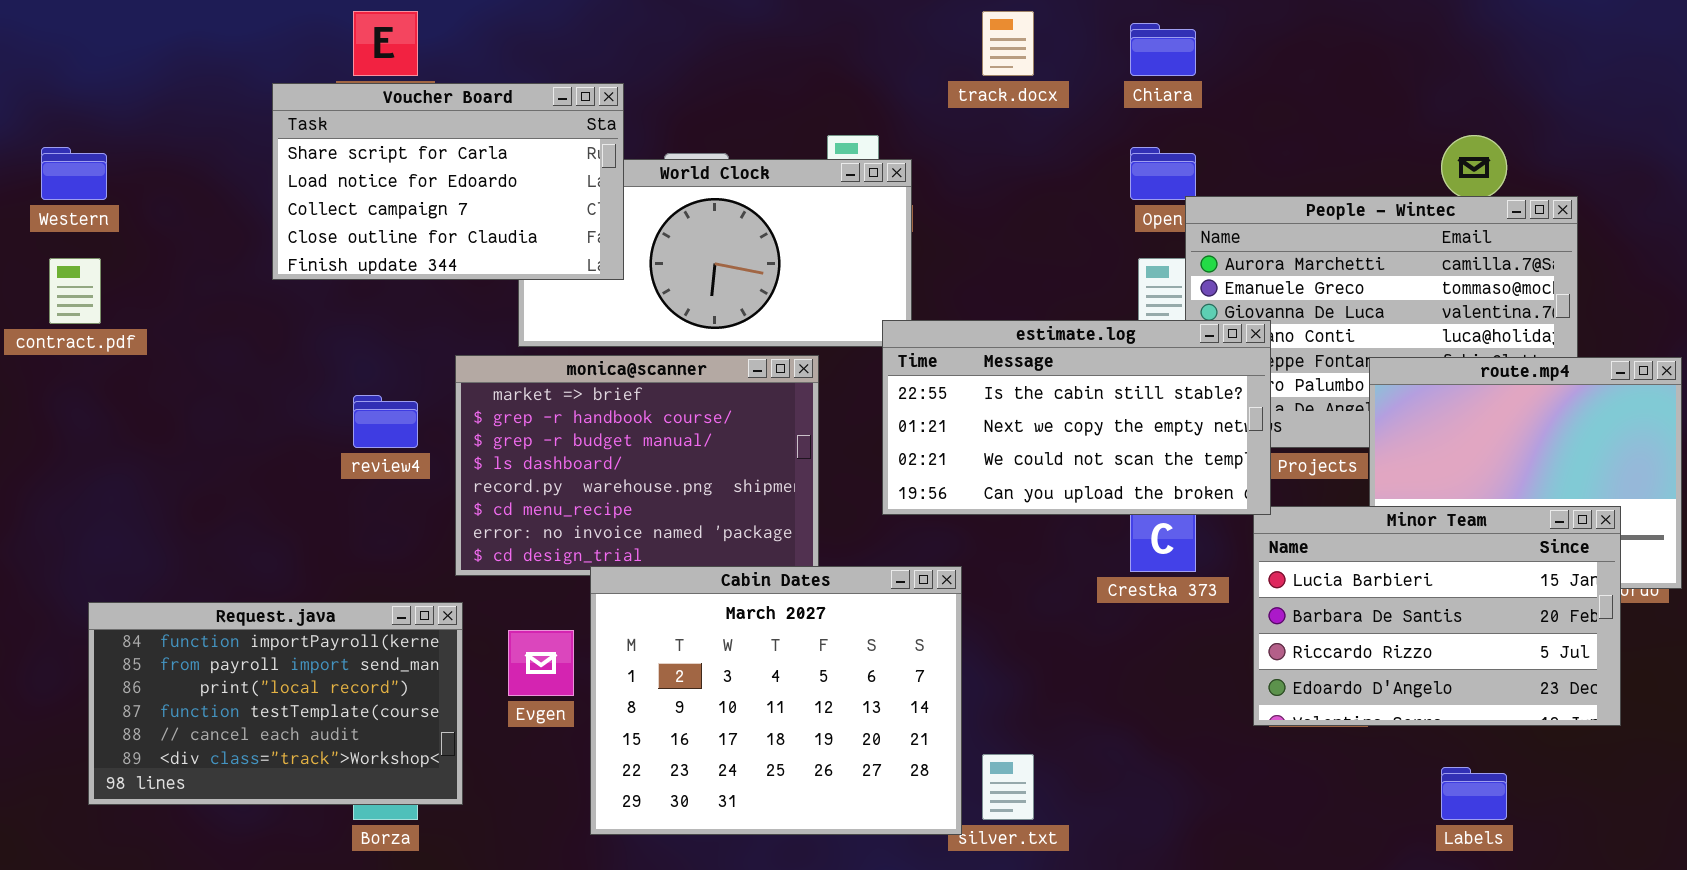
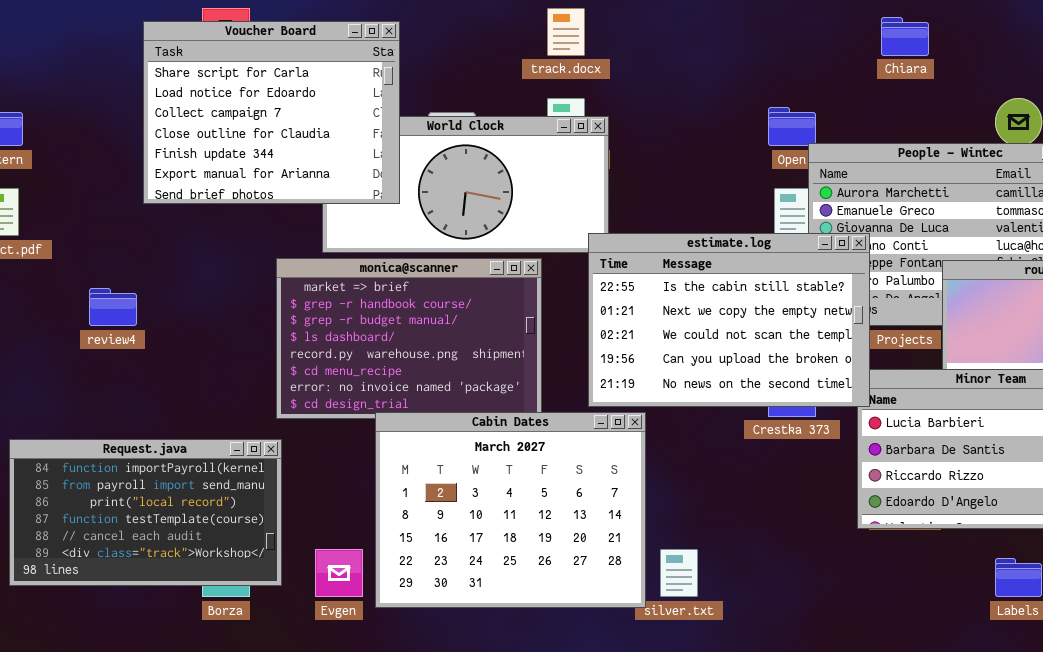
track.docx: [982,11,1034,76] -> [547,8,585,56], moved
Chiara: [1130,23,1196,76] -> [881,17,929,56], moved
Voucher Board: [272,83,624,280] -> [143,21,400,204], resized
estimate.log: [882,320,1271,515] -> [588,233,870,407], resized
review4: [353,395,418,448] -> [89,288,137,326], moved
Evgen: [508,630,574,696] -> [315,549,363,597], moved

